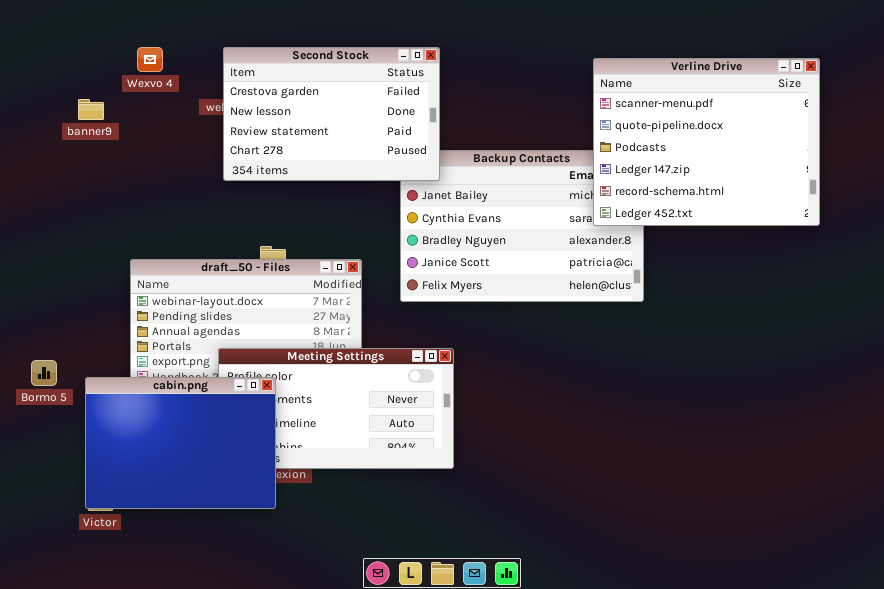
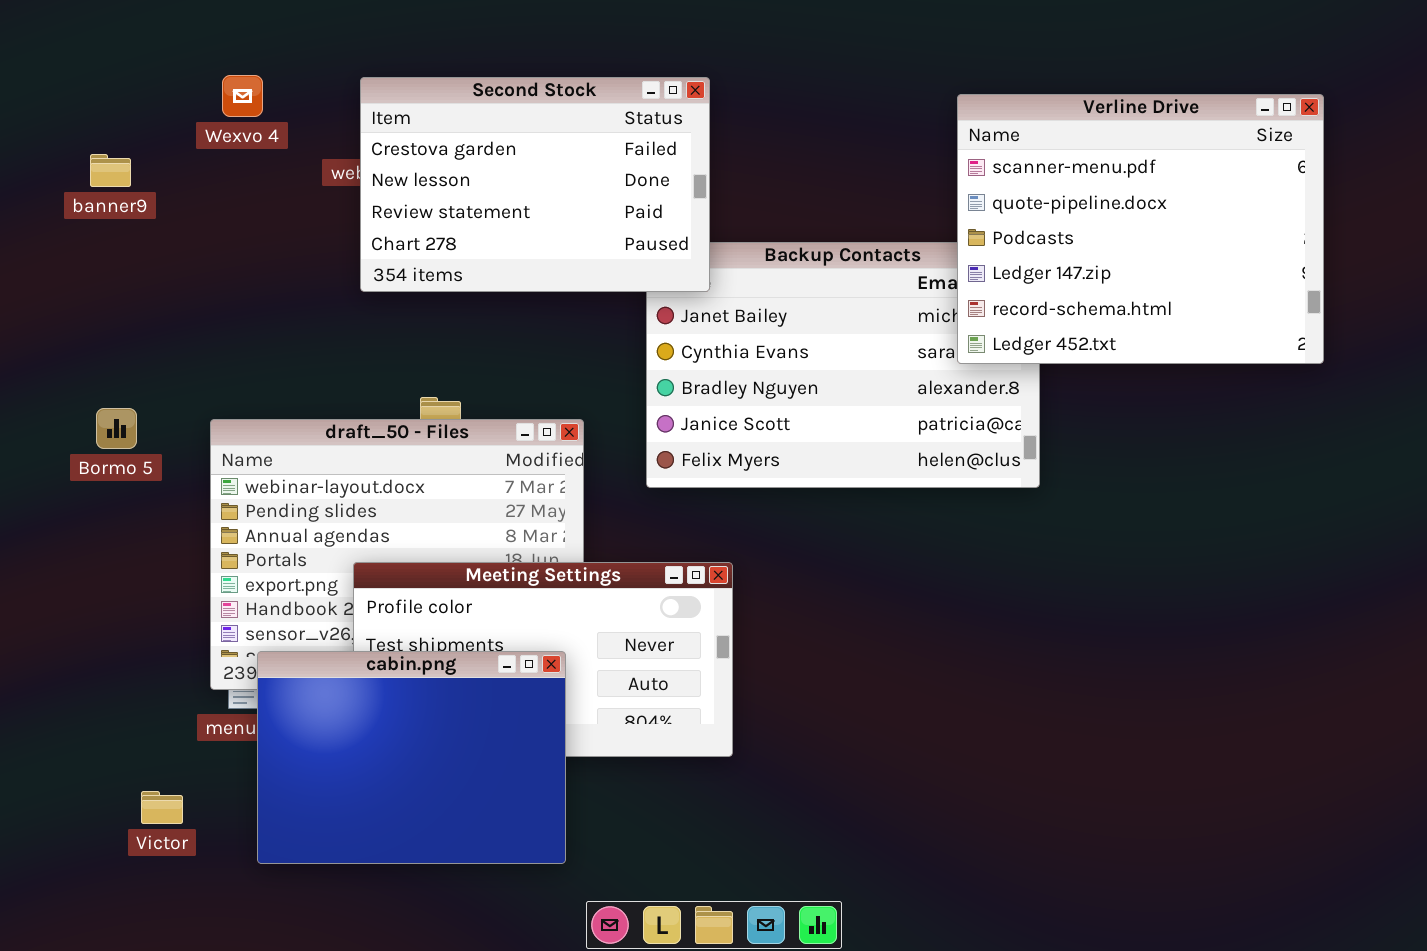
banner9: [78,99,104,120] -> [90,154,131,187], moved
Bormo 5: [31,360,57,386] -> [96,408,137,449], moved
cabin.png: [85,377,276,509] -> [257,651,566,864], moved

